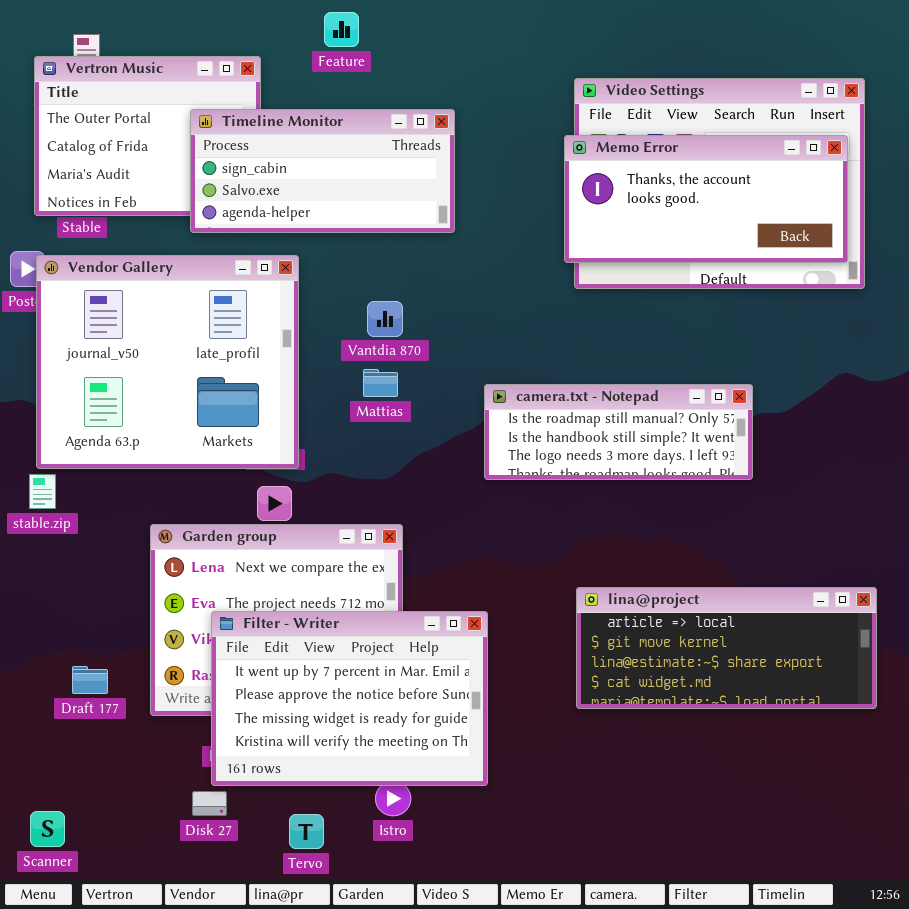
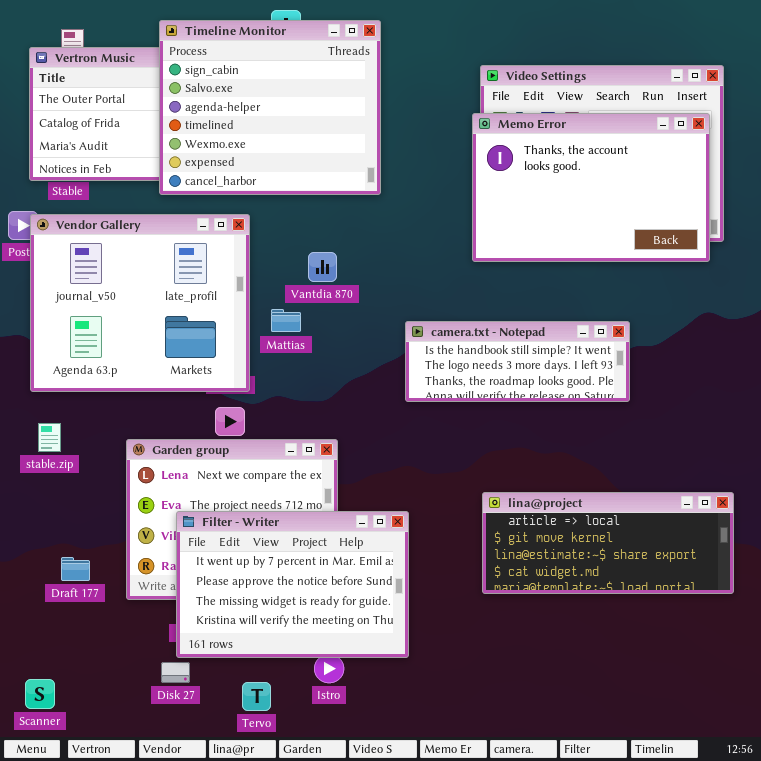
Timeline Monitor: [190,109,455,233] -> [159,20,381,195], resized
Memo Error: [564,135,848,263] -> [472,113,710,262], resized
Mattias: [363,369,398,397] -> [271,309,301,332], moved
camera.txt - Notepad: [484,384,753,480] -> [405,321,630,402], scrolled down 1 row
stable.zip: [29,474,56,509] -> [38,423,61,452], moved

